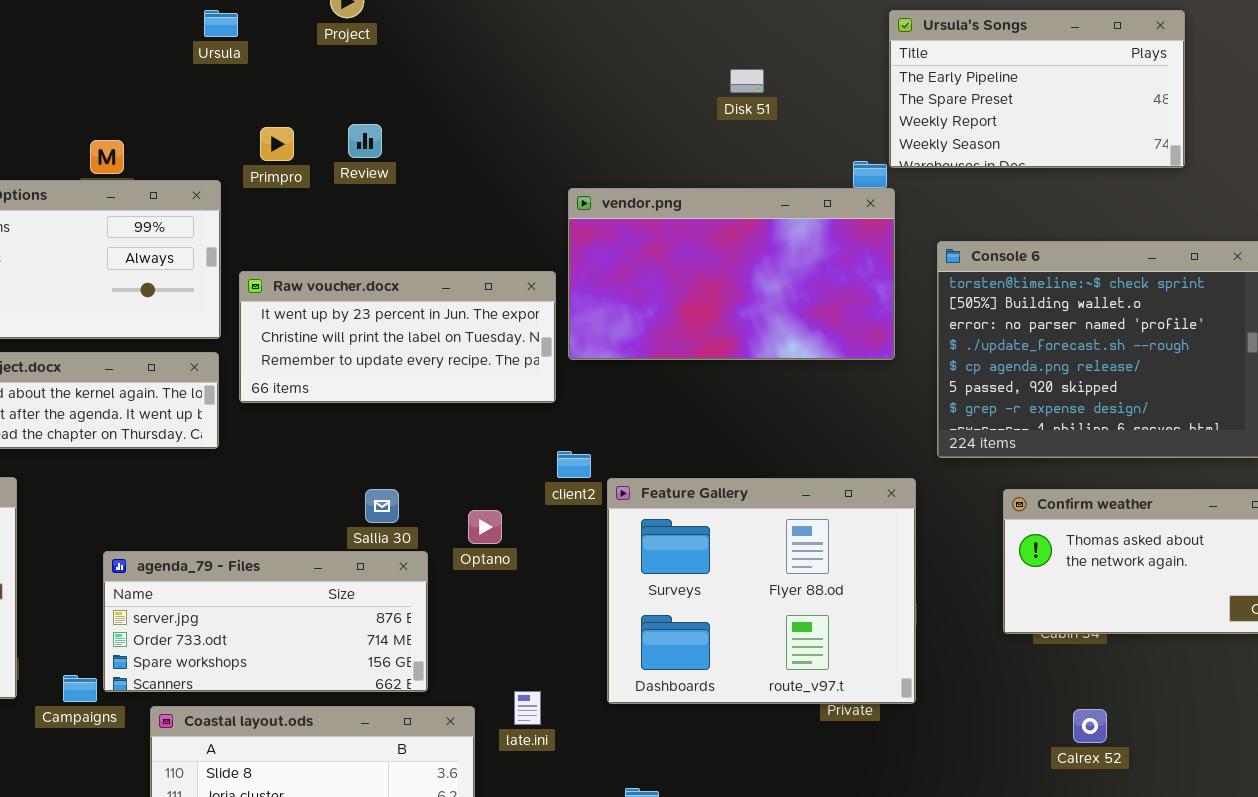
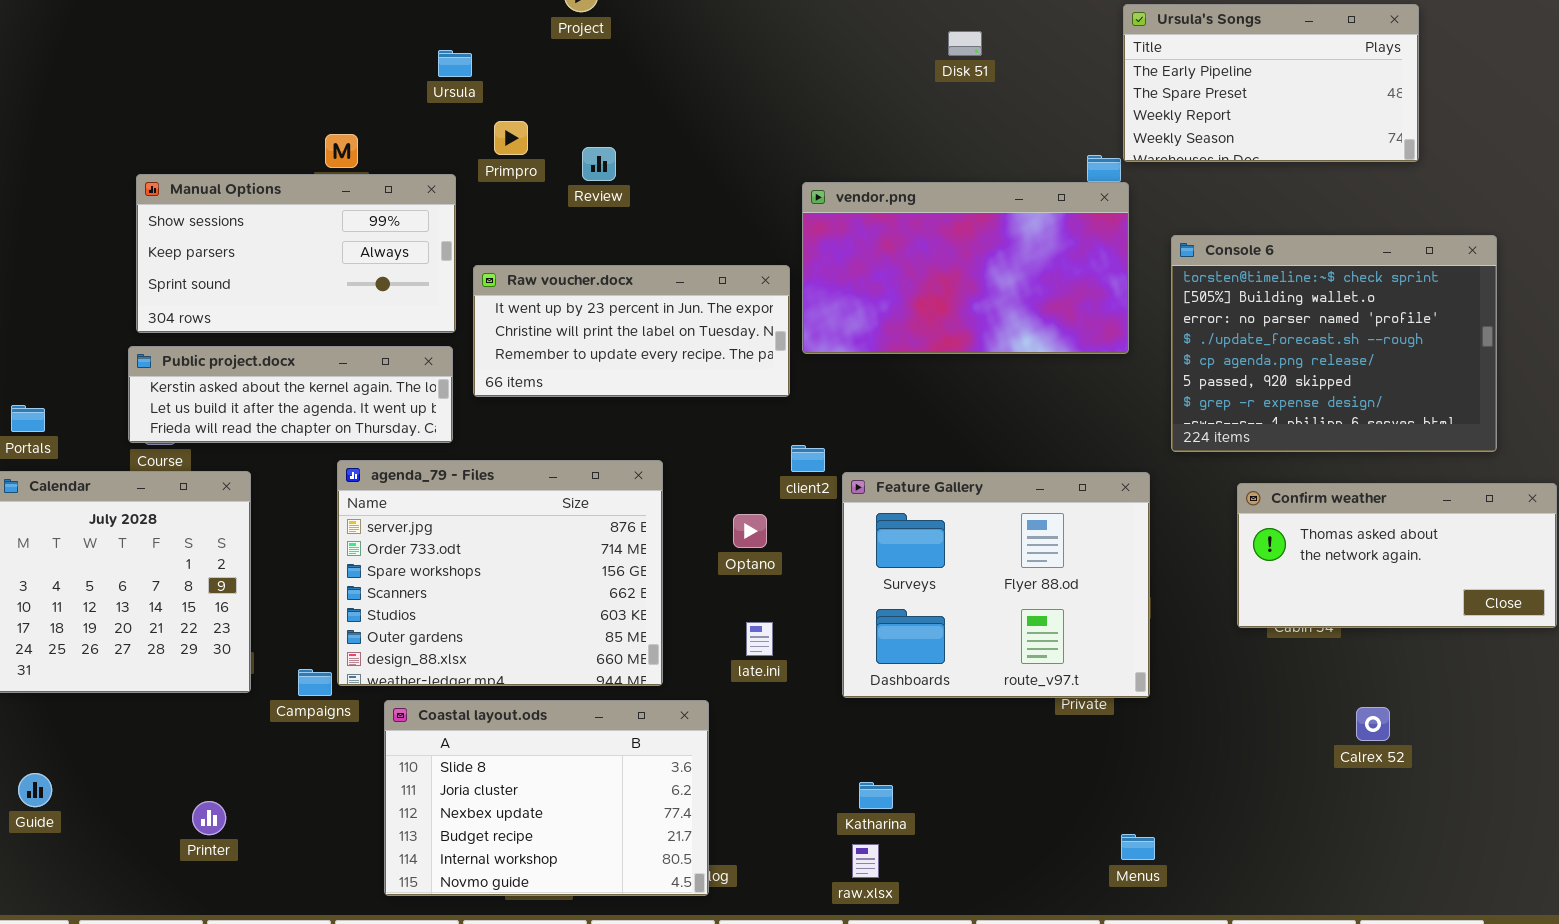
Ursula: [204,10,238,37] -> [438,50,472,77], moved
Disk 51: [730,69,764,93] -> [948,31,982,56], moved
Review: [348,124,382,158] -> [582,147,616,181], moved
Optano: [468,510,502,544] -> [733,514,767,548], moved
agenda_79 - Files: [103,551,428,692] -> [337,460,663,686], resized
late.ini: [514,691,541,725] -> [746,622,773,656], moved
Calrex 52: [1073,709,1107,743] -> [1356,707,1390,741], moved

